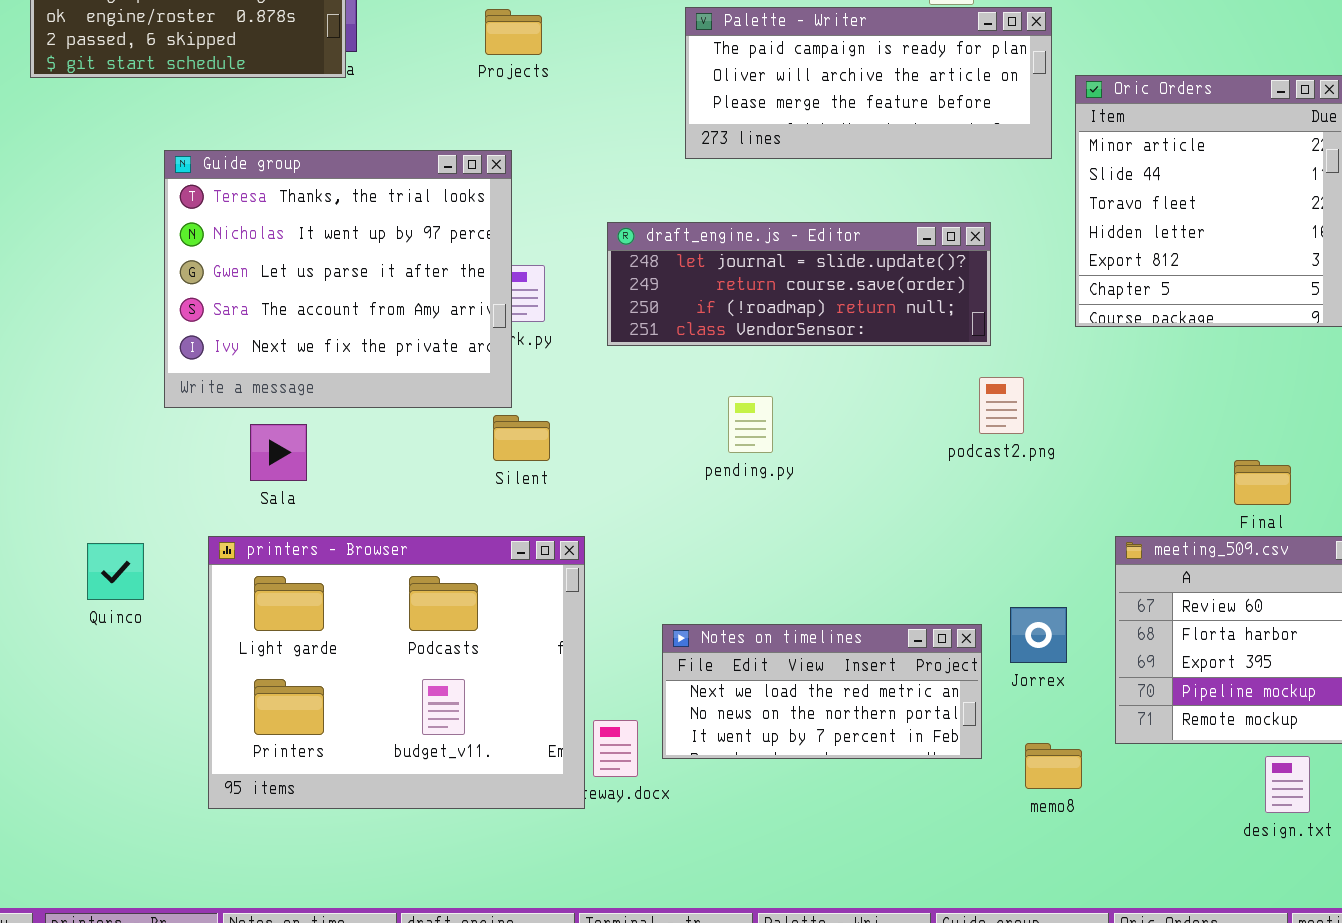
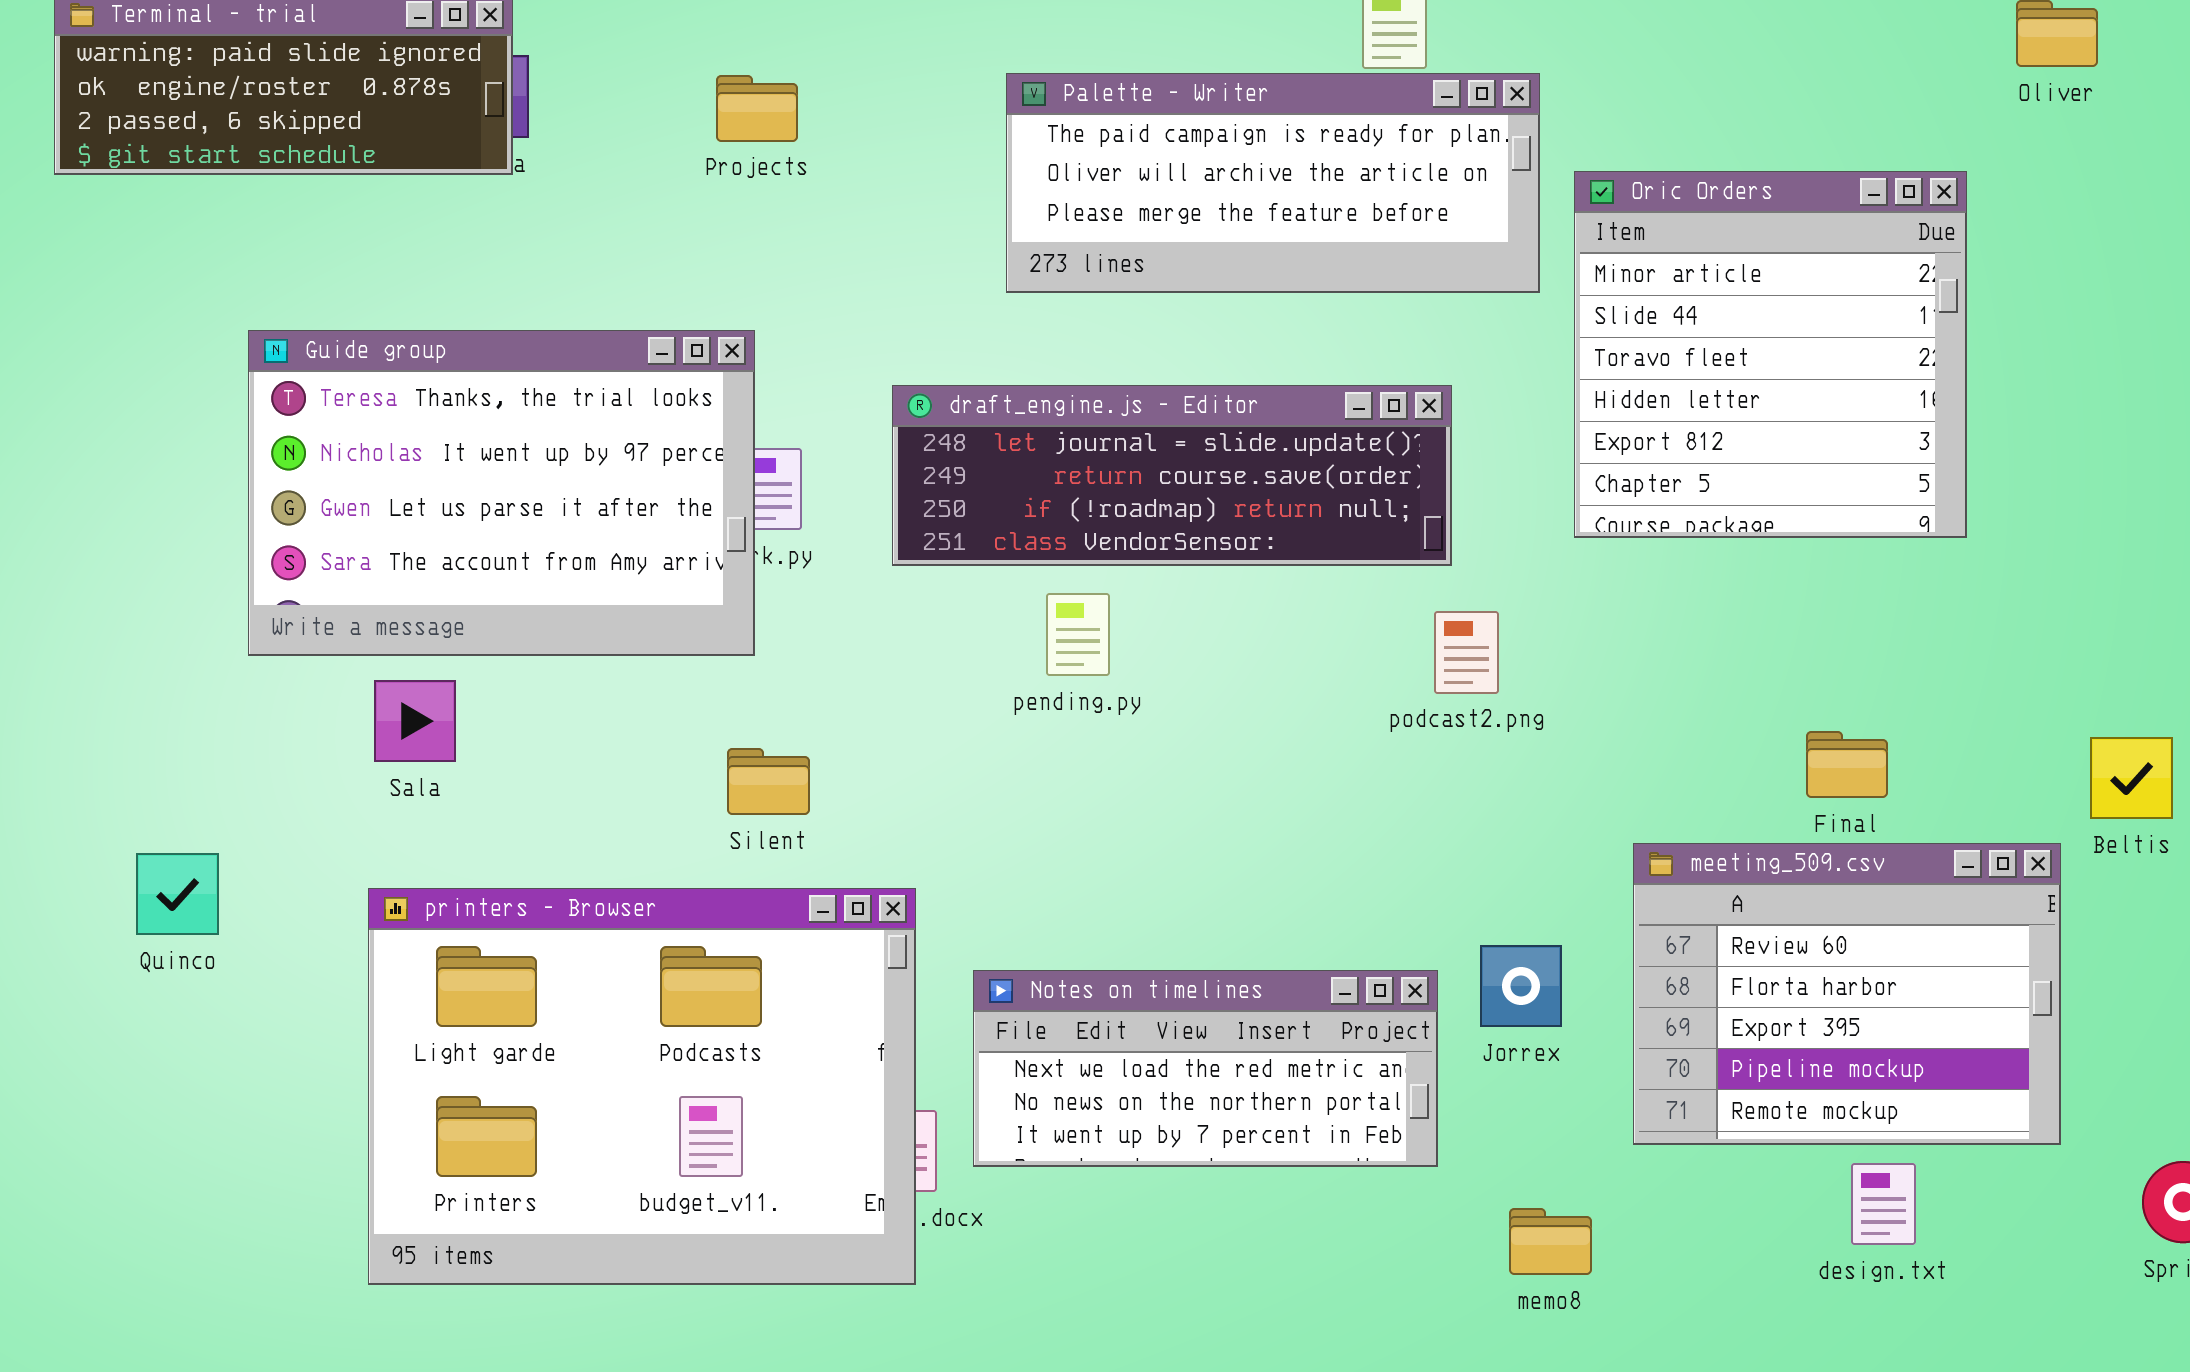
Guide group: [164,150,512,408] -> [248,330,755,656], resized
pending.py: [728,396,773,453] -> [1046,593,1110,676], moved
Silent: [493,415,550,461] -> [727,748,810,815], moved
printers - Browser: [208,536,585,809] -> [368,888,916,1285], moved
memo8: [1025,743,1082,789] -> [1509,1208,1592,1275], moved

